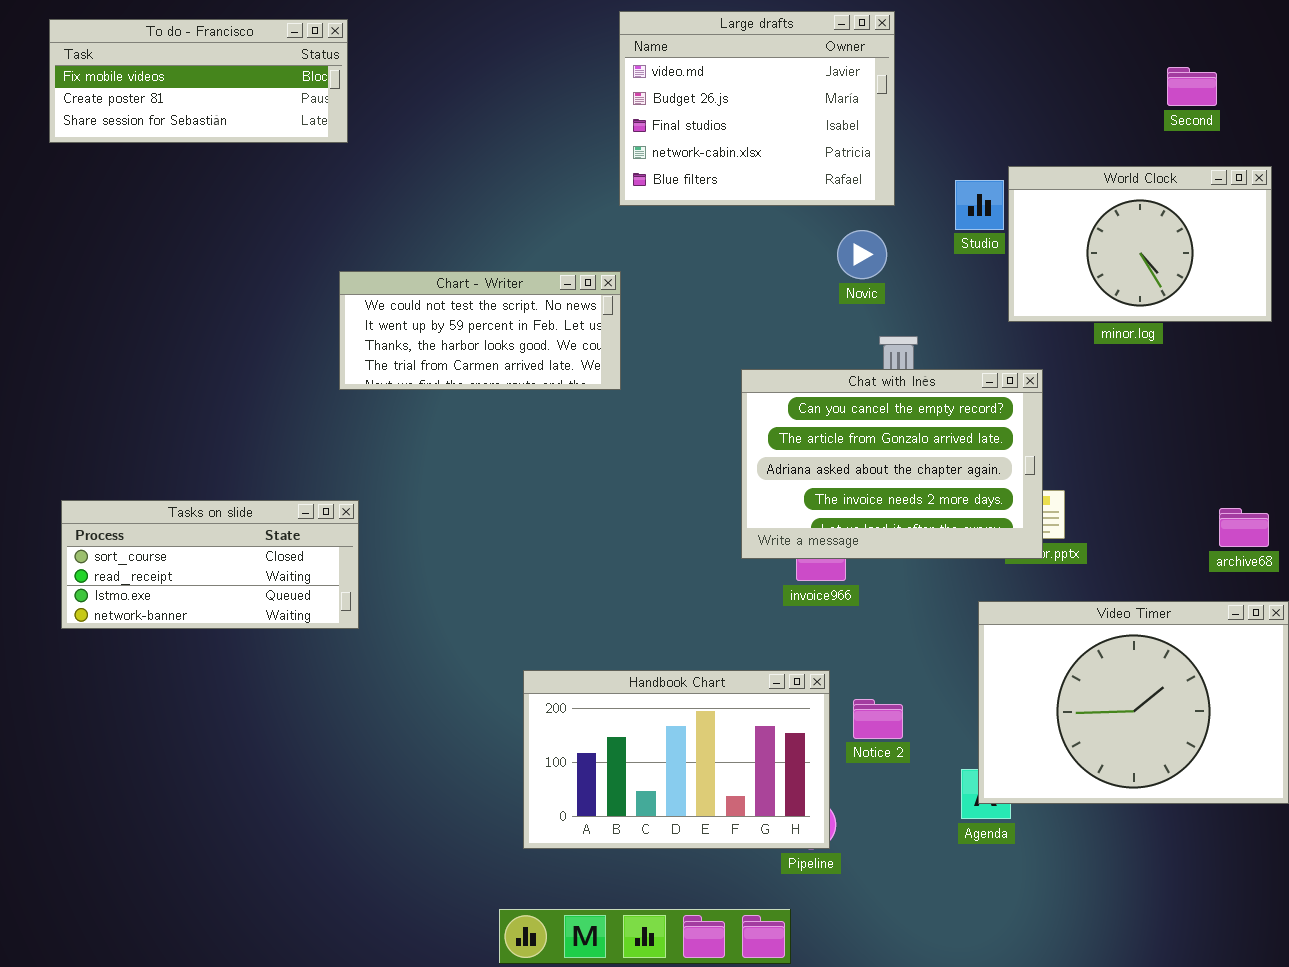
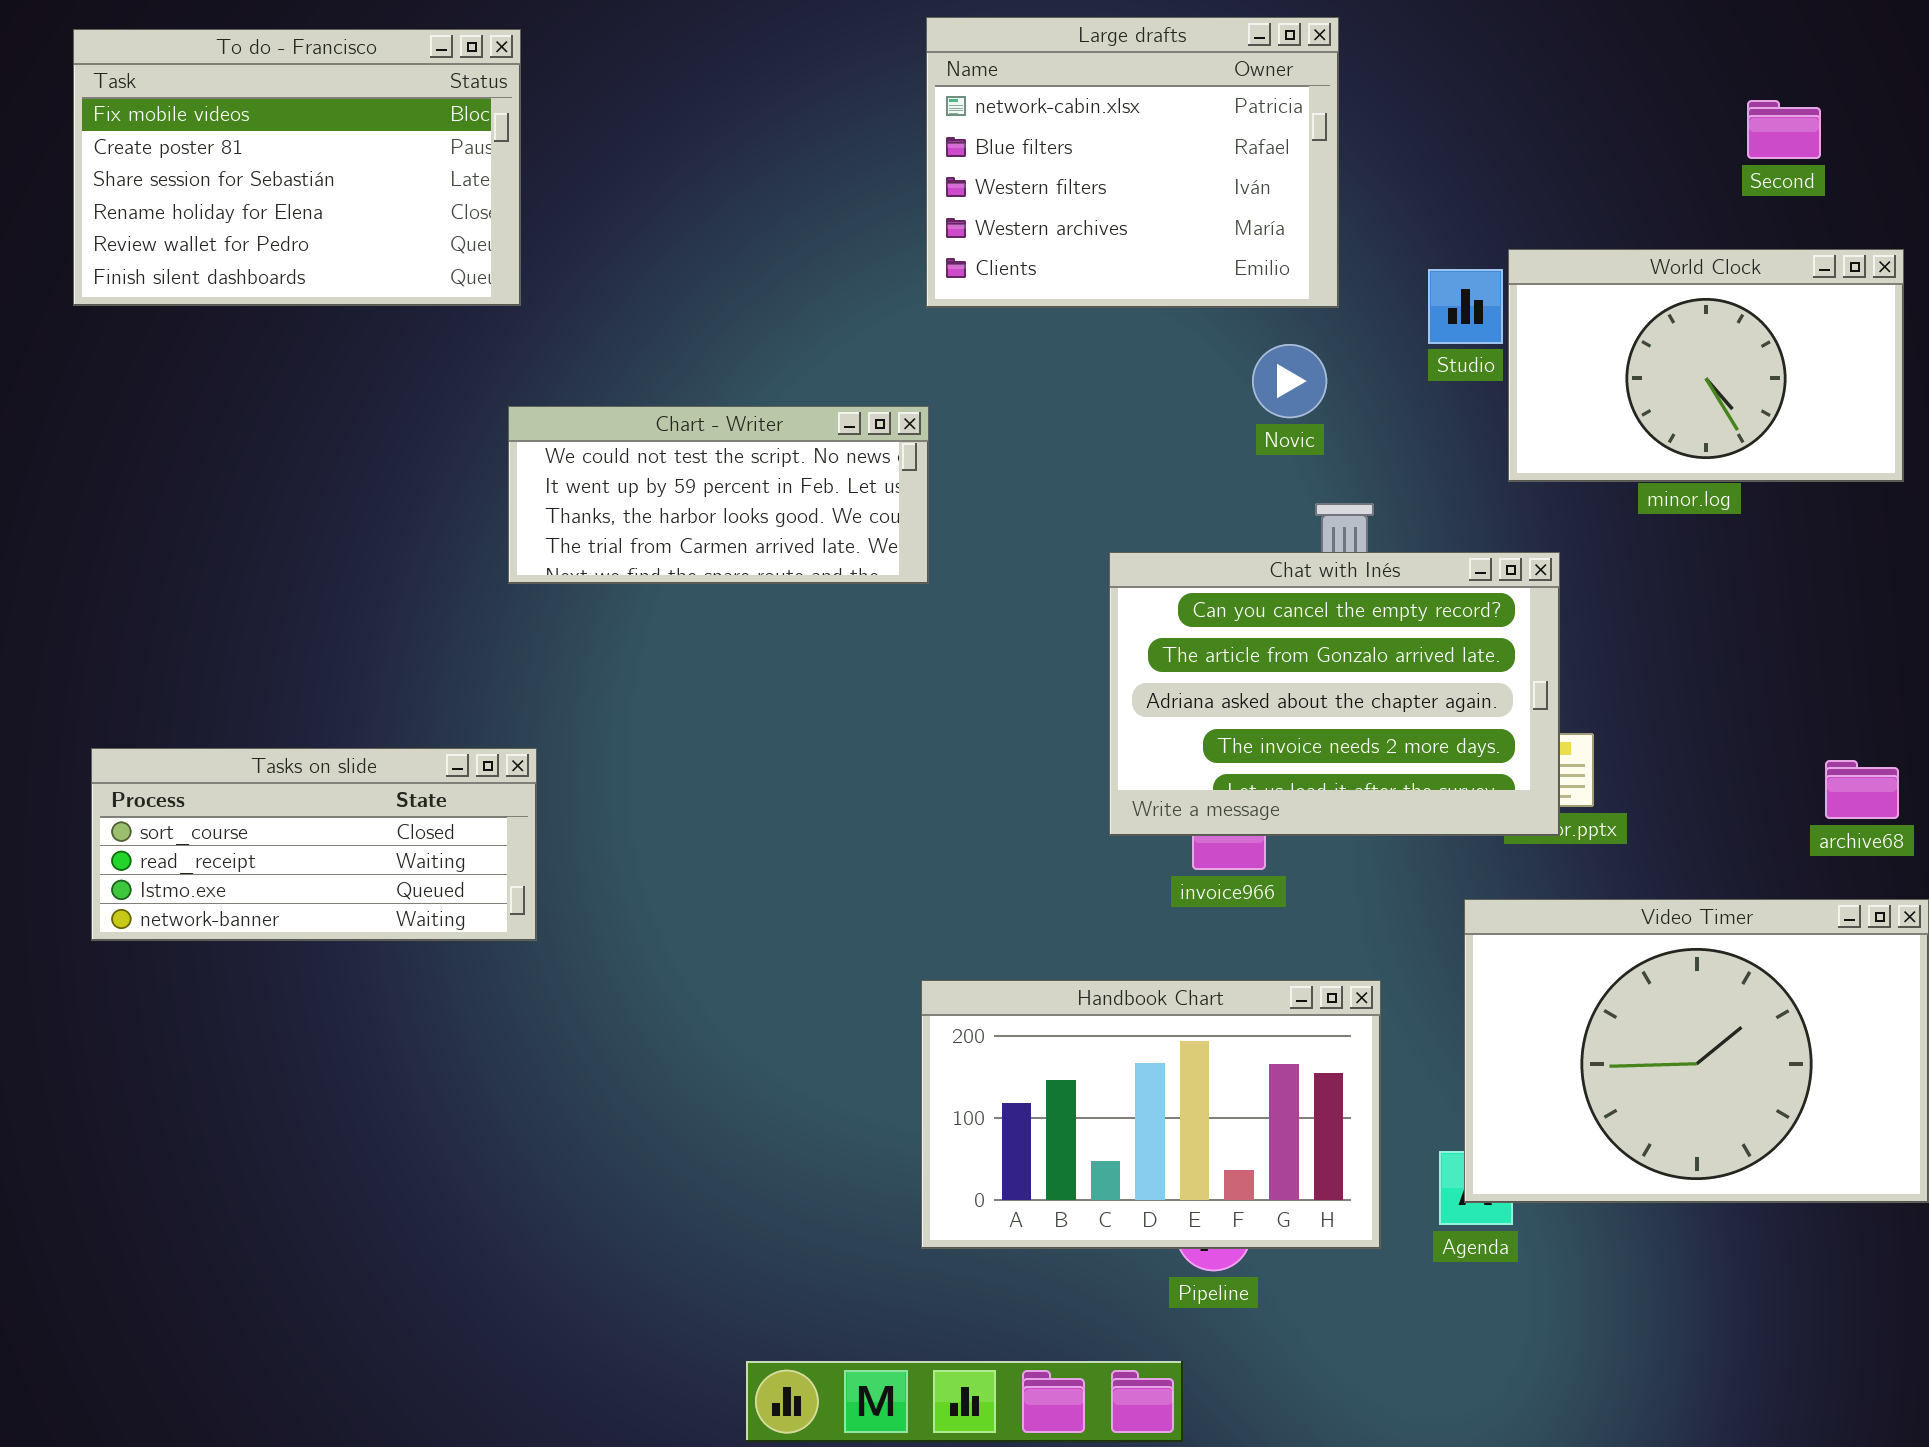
Large drafts: [619,11,895,206] -> [926,17,1339,308], scrolled down 3 rows
To do - Francisco: [49,19,348,143] -> [73,29,521,306], resized
Handbook Chart: [523,670,830,849] -> [921,980,1381,1249], moved

